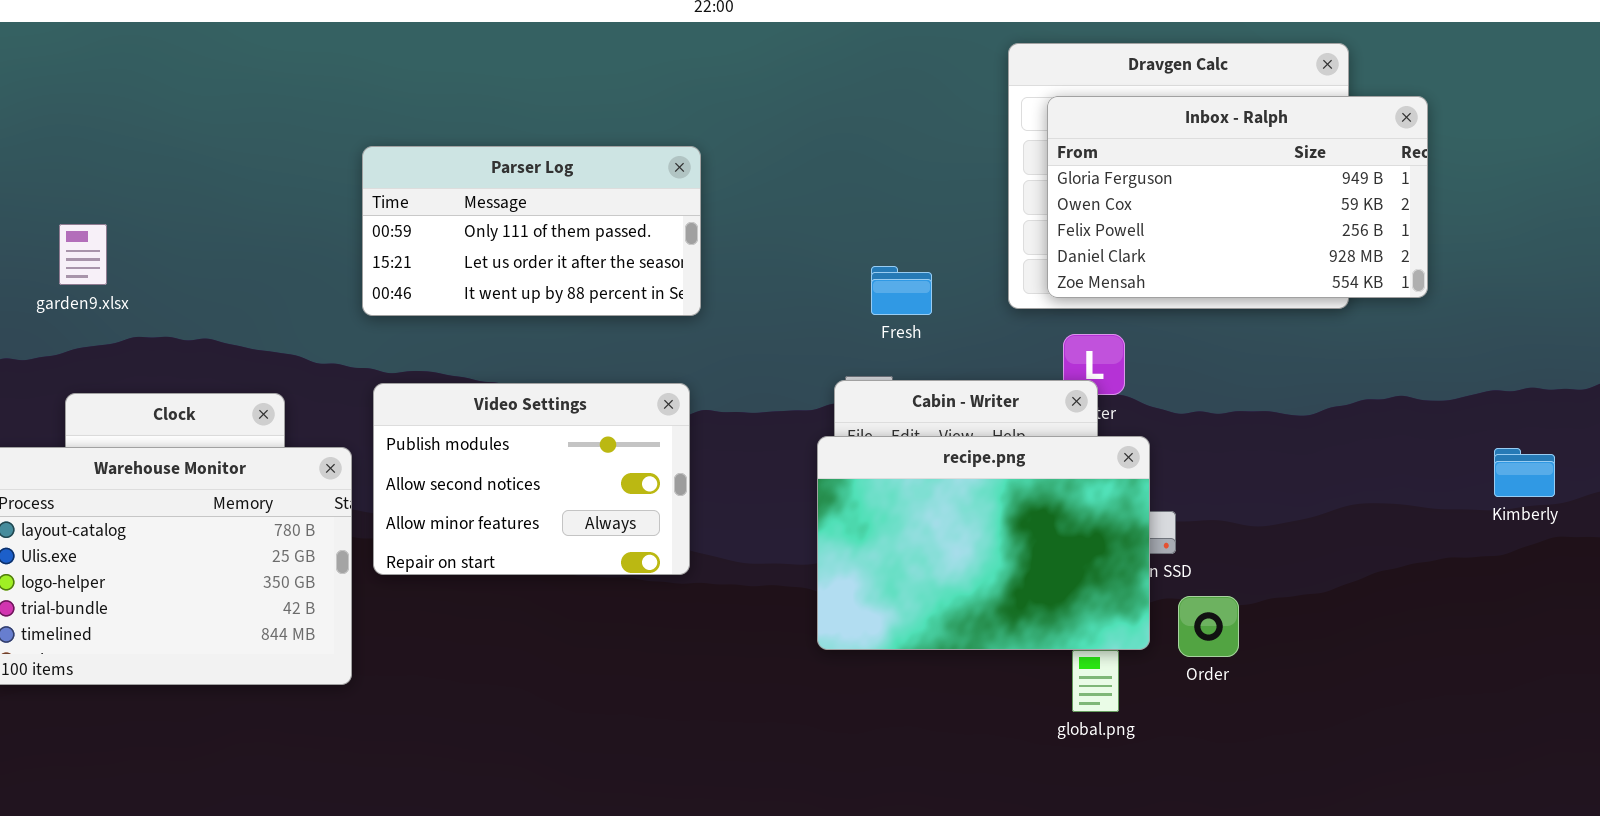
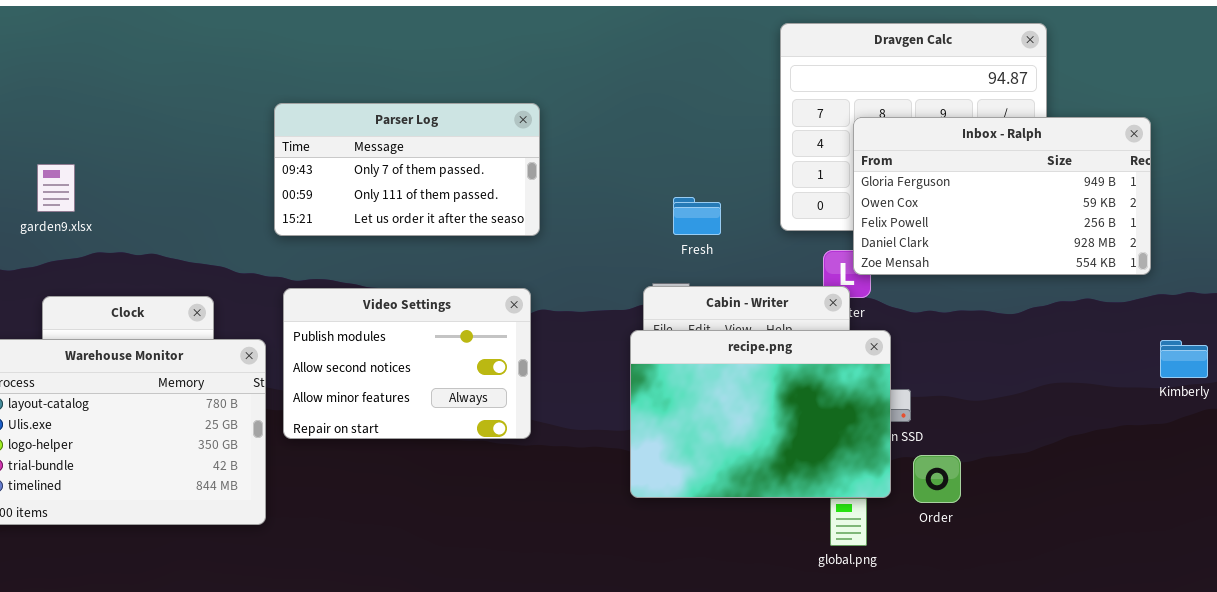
Inbox - Ralph: [1047,96,1428,298] -> [853,117,1151,275], moved
Parser Log: [362,146,701,316] -> [274,103,540,236], scrolled up 1 row

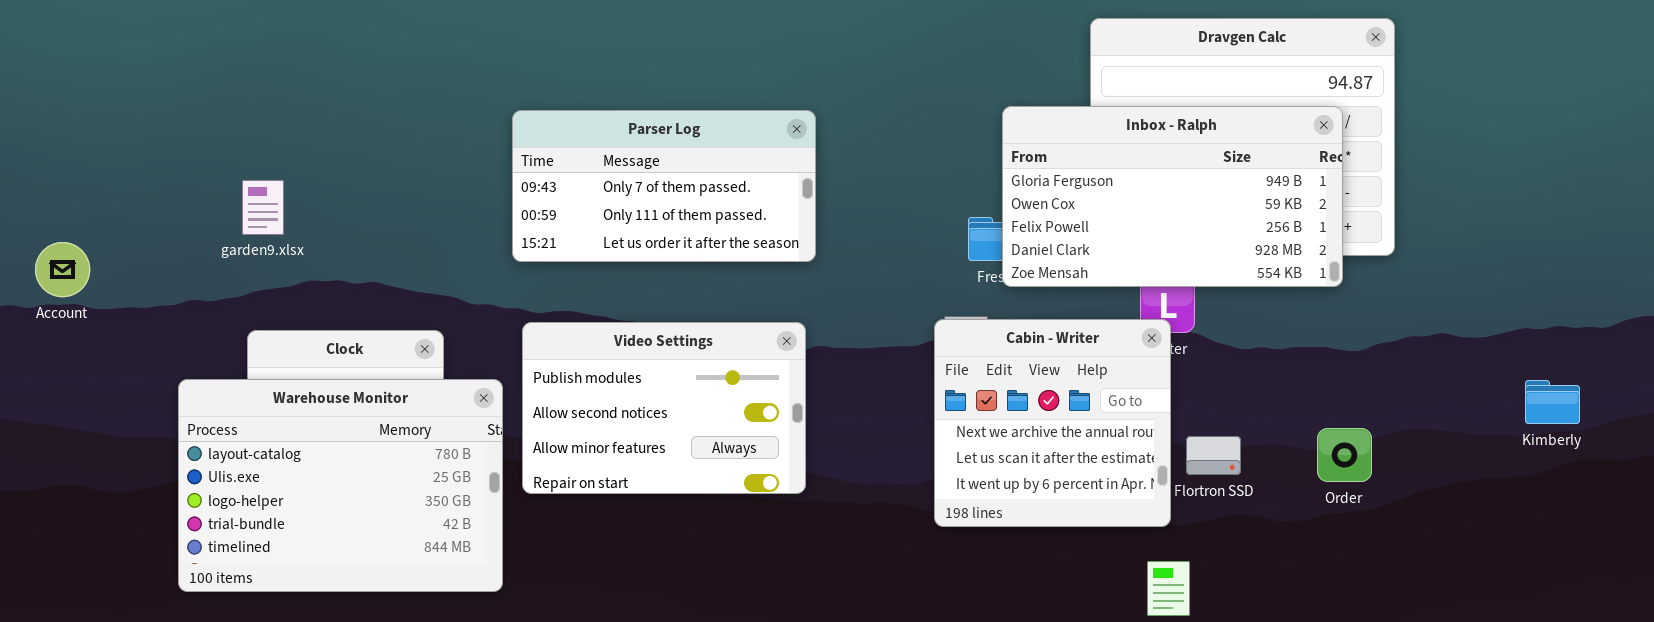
Inbox - Ralph: [853,117,1151,275] -> [1002,106,1343,287], moved
recipe.png: [630,330,891,498] -> none, closed
Order: [913,455,961,503] -> [1317,428,1372,482], moved

